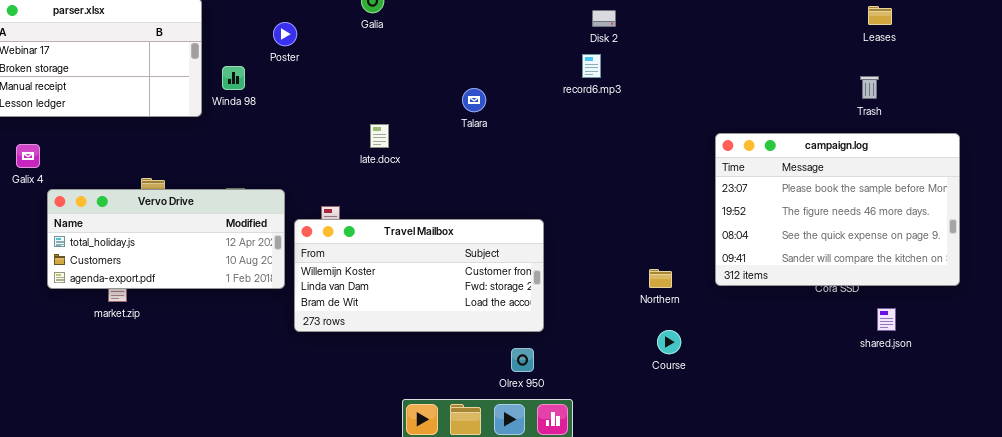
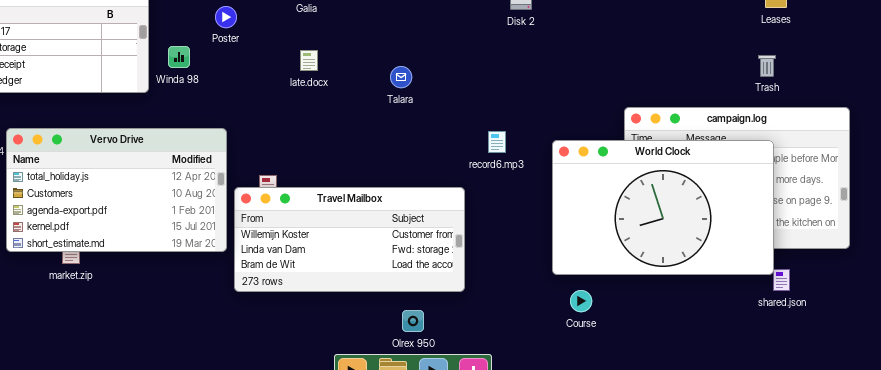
record6.mp3: [582,54,601,78] -> [488,131,506,153], moved
late.docx: [370,124,389,148] -> [300,50,318,71], moved
World Clock: none -> [552,140,774,275], opened
Vervo Drive: [47,189,285,289] -> [6,128,227,252], resized
Olrex 950: [511,348,534,372] -> [402,310,424,332], moved

